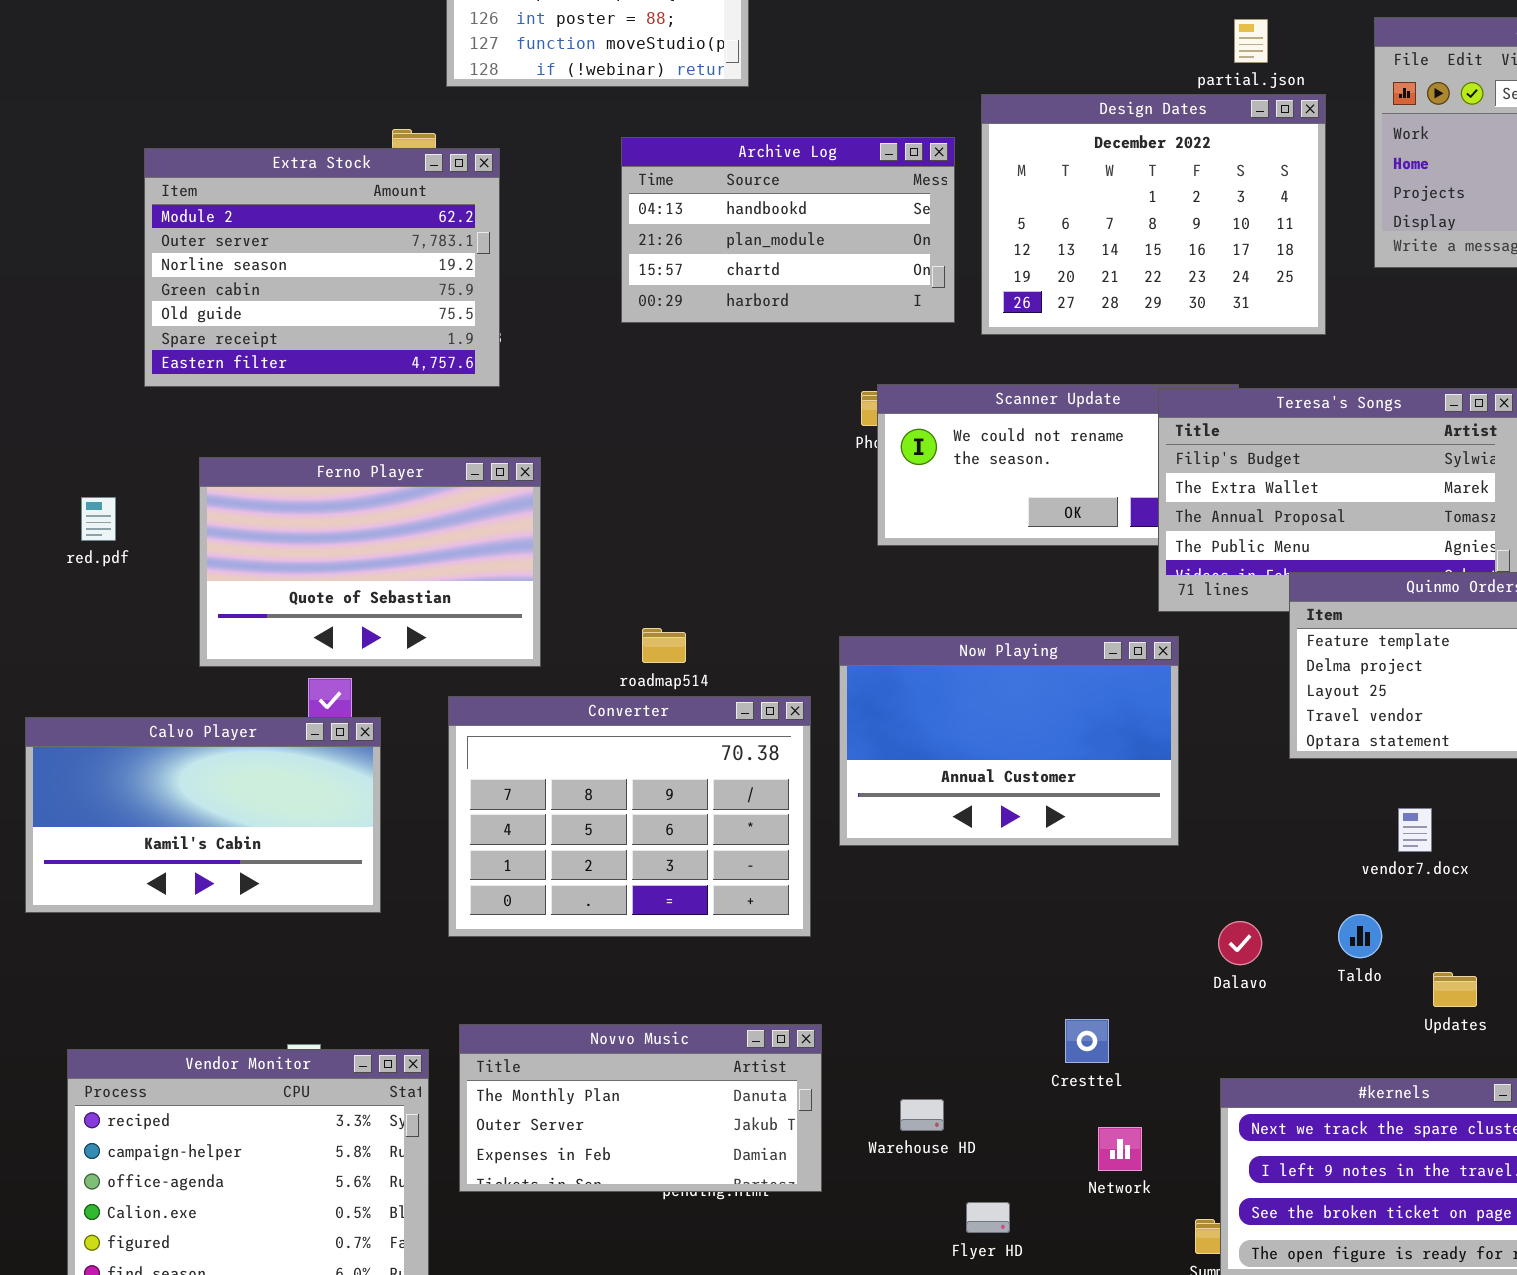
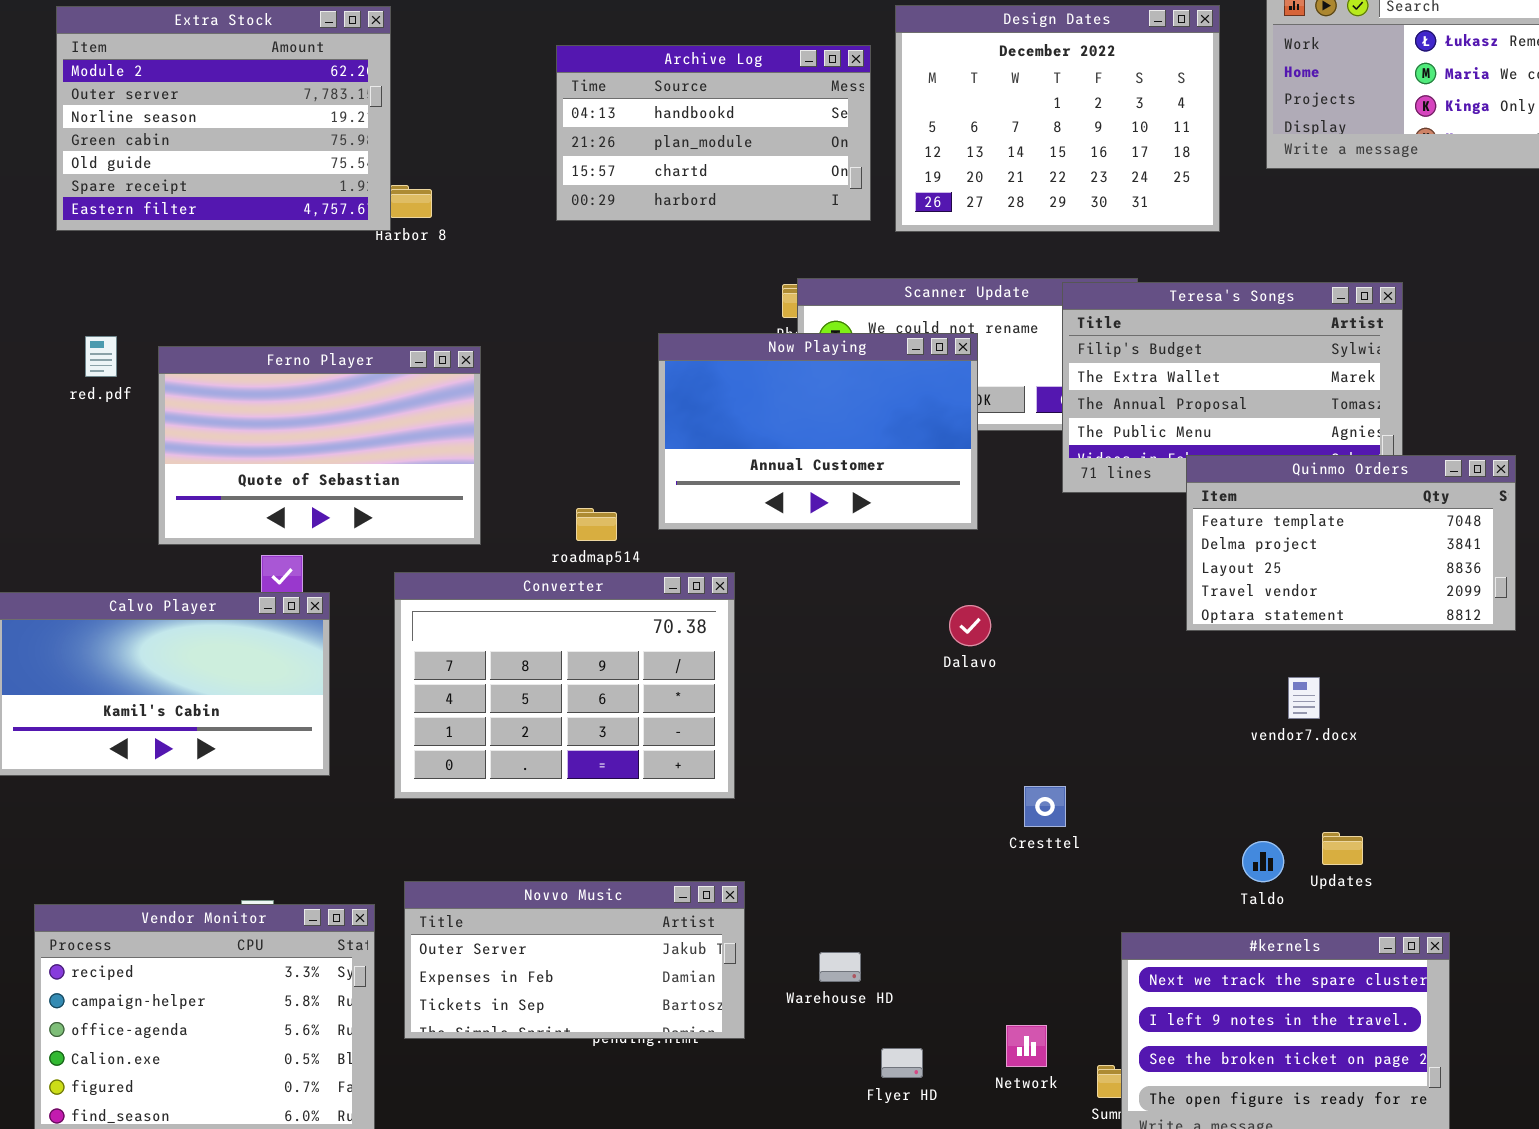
Extra Stock: [144,148,500,387] -> [56,6,391,231], moved
red.pdf: [81,497,116,541] -> [85,336,117,377], moved
Now Playing: [839,636,1179,846] -> [658,333,978,530], moved
Taldo: [1338,914,1382,958] -> [1242,841,1284,882], moved
Dalavo: [1218,921,1262,965] -> [949,605,991,646], moved
Cresttel: [1065,1019,1109,1063] -> [1024,786,1066,827], moved
Novvo Music: [459,1024,822,1192] -> [404,881,745,1039], scrolled down 1 row
Network: [1098,1127,1142,1171] -> [1006,1025,1047,1067], moved

